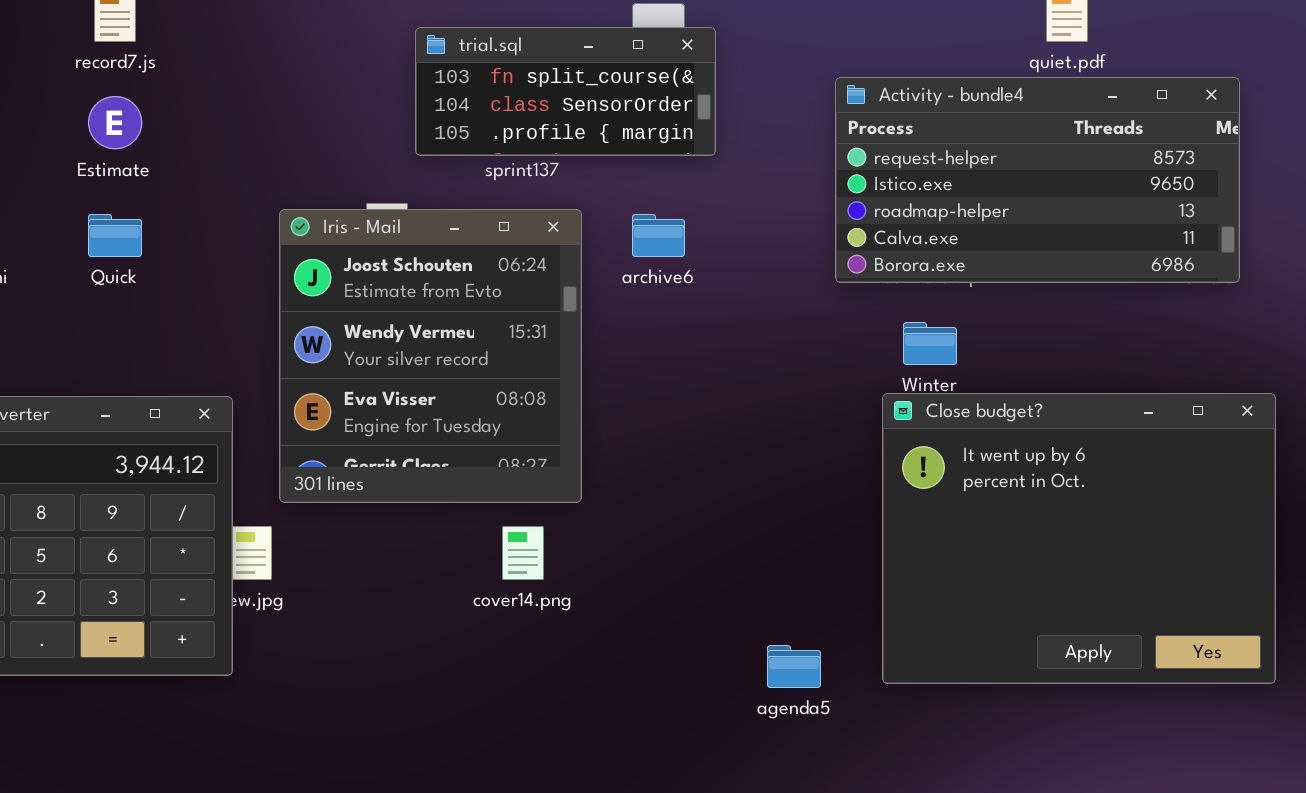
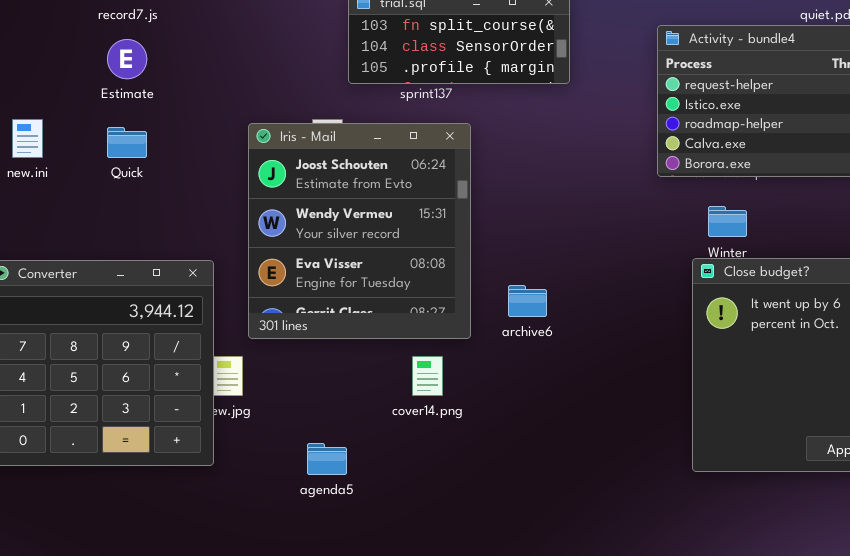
archive6: [632,214,685,257] -> [508,285,547,317], moved
agenda5: [767,645,821,688] -> [307,443,347,475], moved

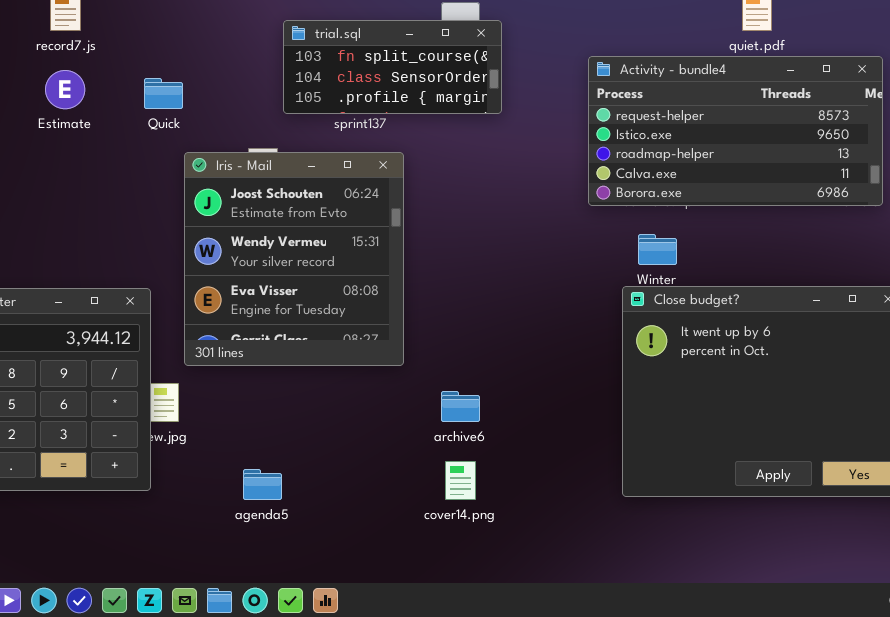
Quick: [107,127,147,158] -> [144,78,183,109], moved
archive6: [508,285,547,317] -> [441,391,480,422], moved
cover14.png: [412,356,443,396] -> [445,461,476,500], moved

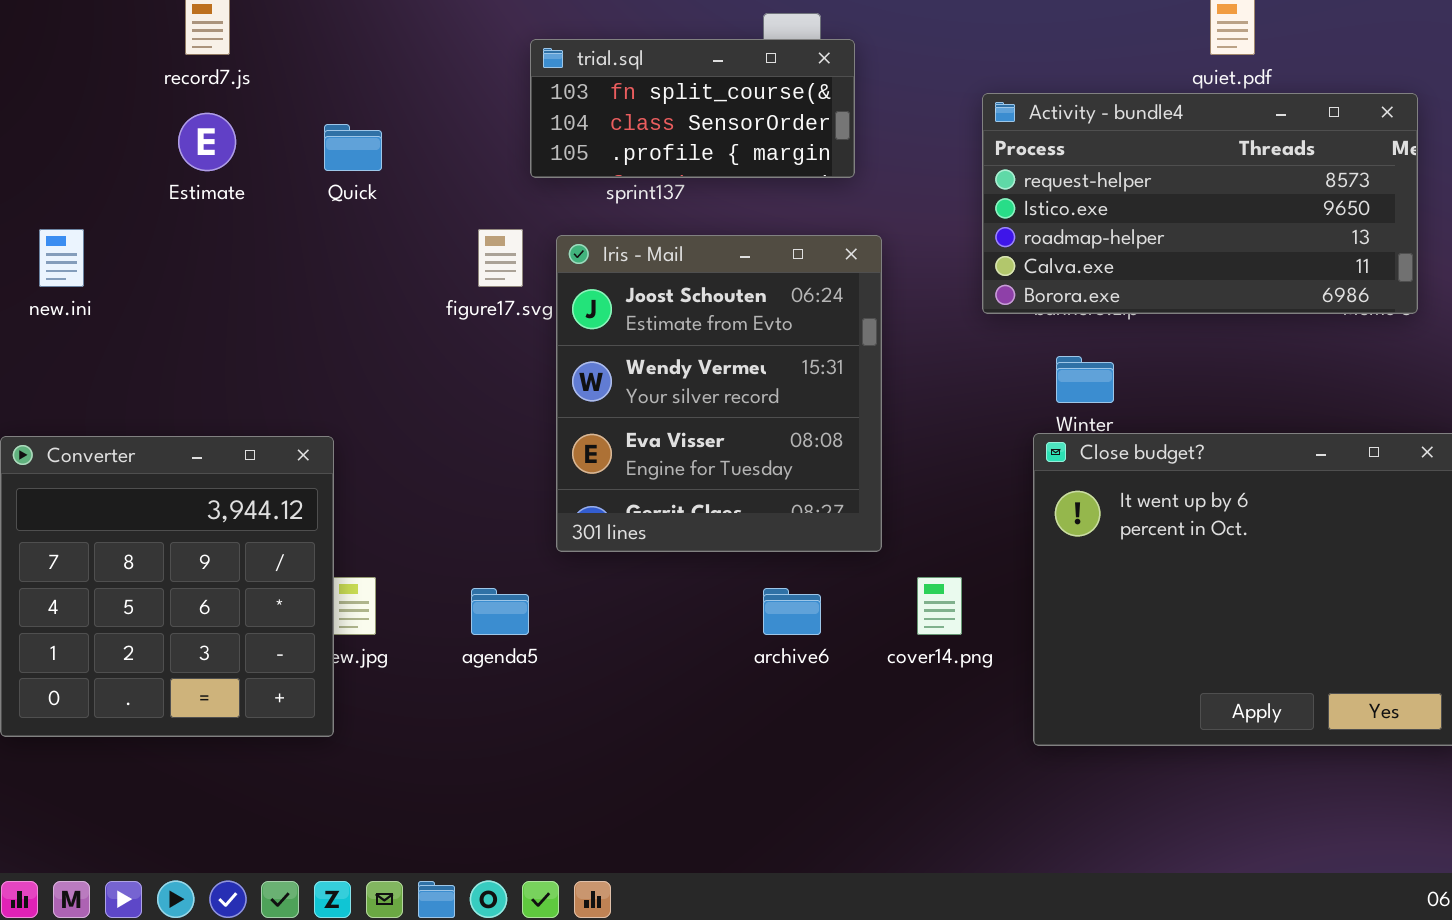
Iris - Mail: [184,152,404,366] -> [556,235,882,552], moved
cover14.png: [445,461,476,500] -> [917,577,962,635], moved
agenda5: [243,469,282,500] -> [471,588,529,635], moved

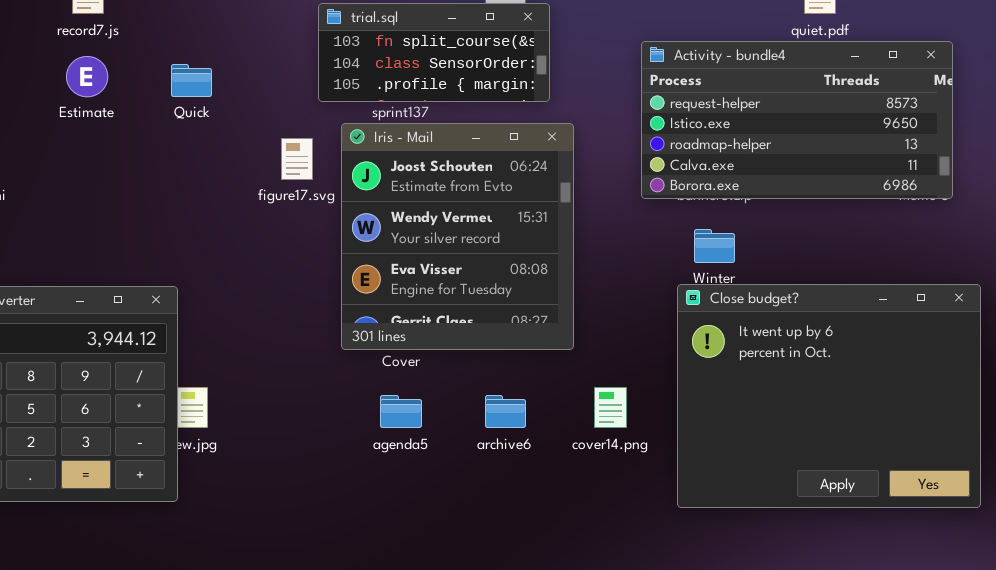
Iris - Mail: [556,235,882,552] -> [341,123,574,350], moved
agenda5: [471,588,529,635] -> [380,395,422,428], moved

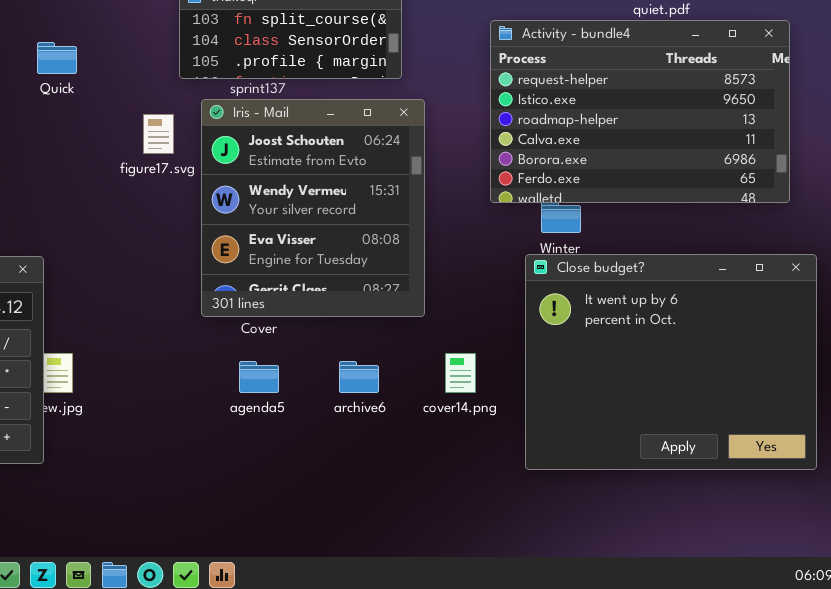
Activity - bundle4: [641,41,953,199] -> [490,20,790,203], resized

